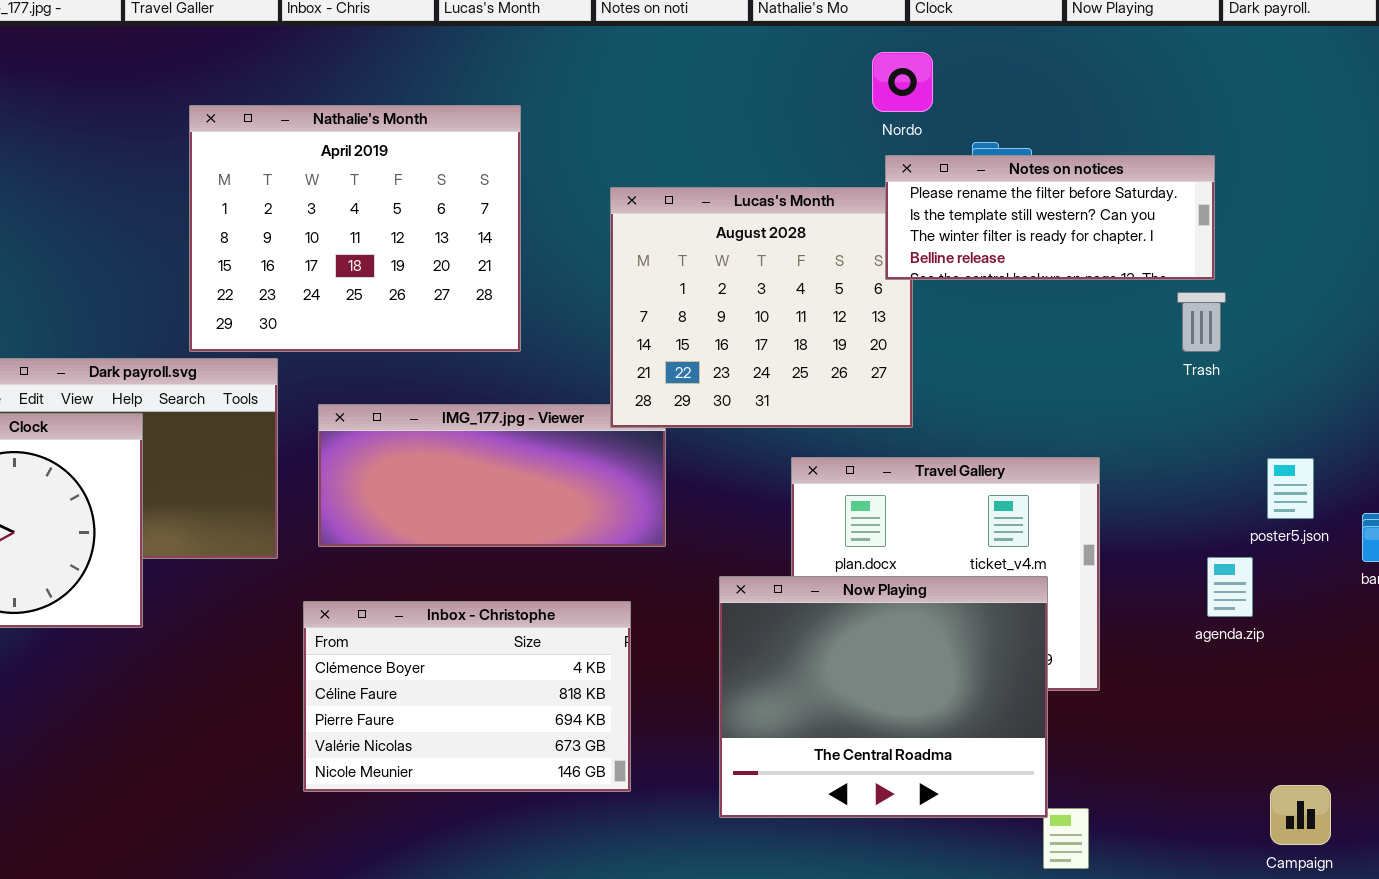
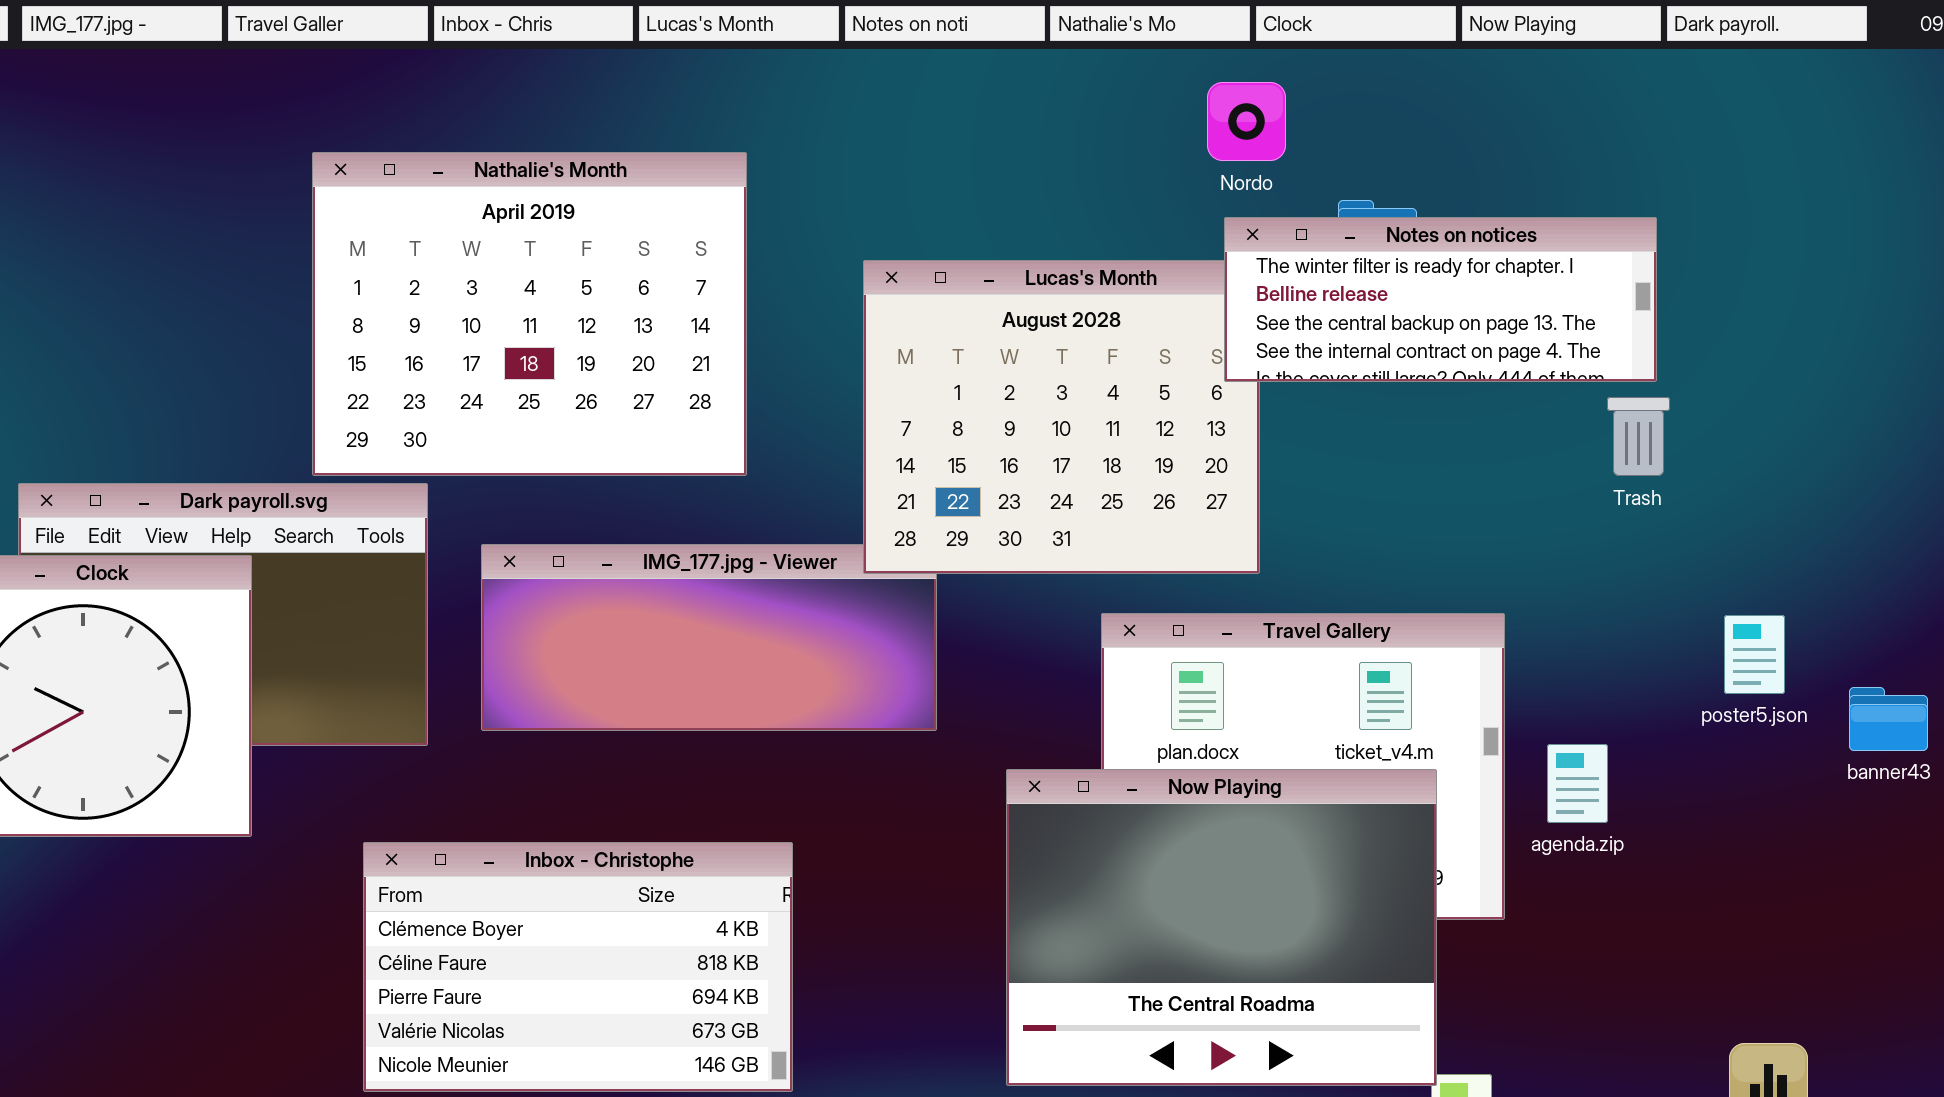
Notes on notices: [885,155,1215,280] -> [1224,217,1657,382], scrolled down 2 rows
agenda.zip: [1207,557,1253,617] -> [1547,744,1608,823], moved
Inbox - Christophe: [303,601,631,792] -> [363,842,793,1092], moved

